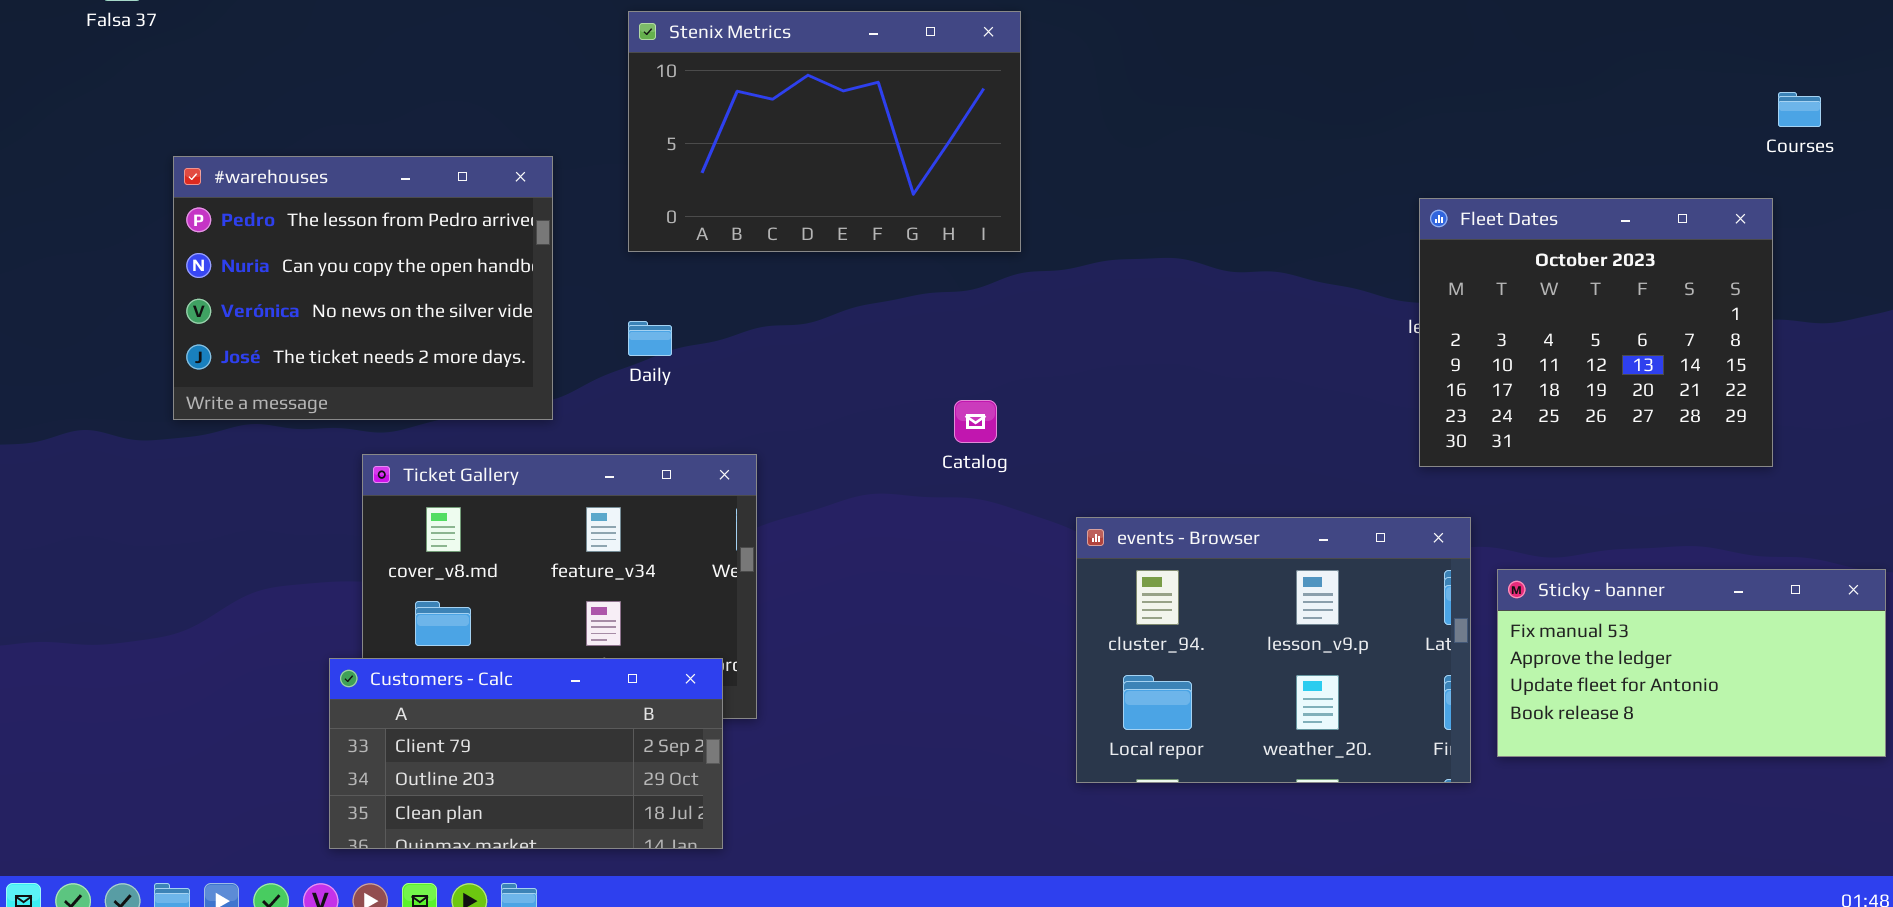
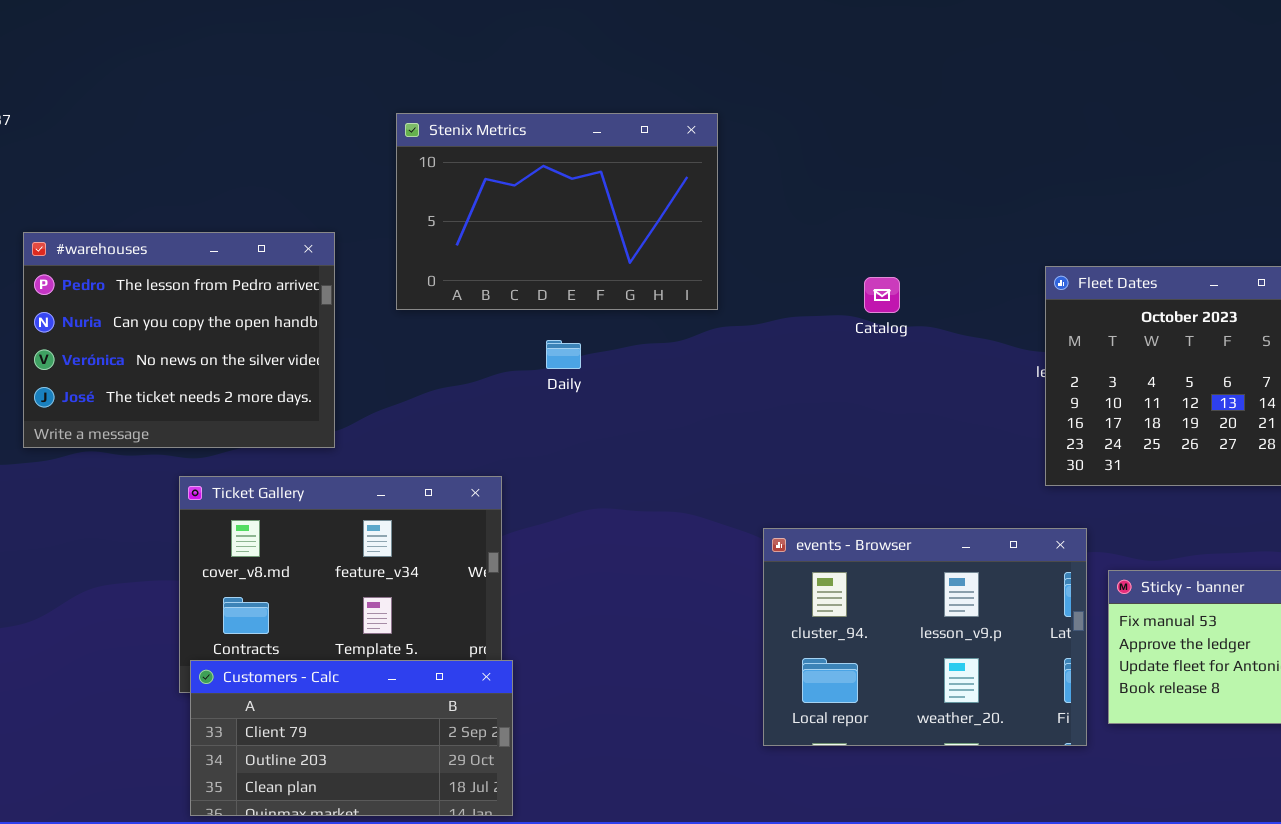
Daily: [628,321,672,356] -> [546,340,581,369], moved
Catalog: [954,400,997,443] -> [864,277,900,313], moved
Customers - Calc: [329,658,723,849] -> [190,660,513,816], moved

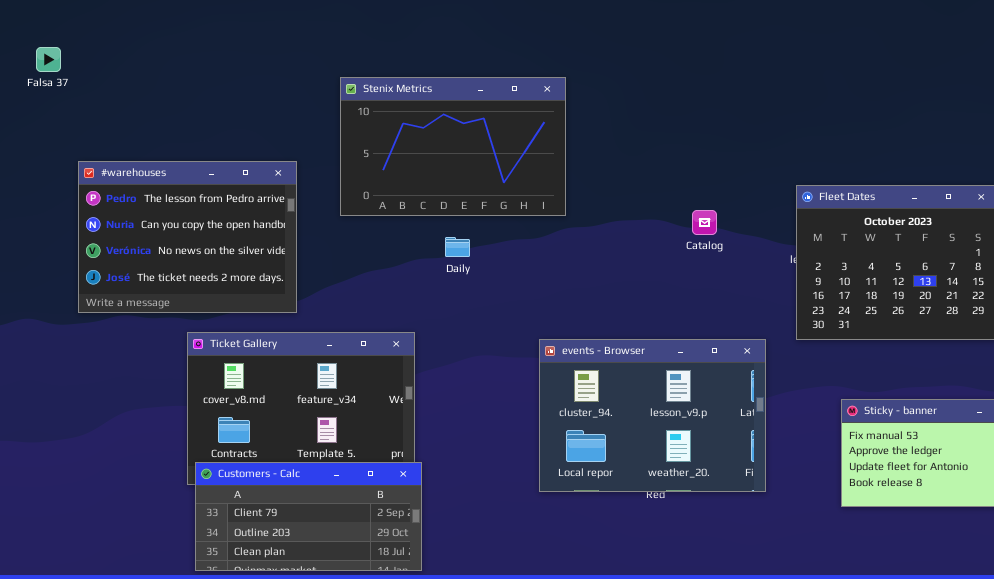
Catalog: [864,277,900,313] -> [692,210,717,235], moved
events - Browser: [763,528,1087,746] -> [539,339,766,492], moved

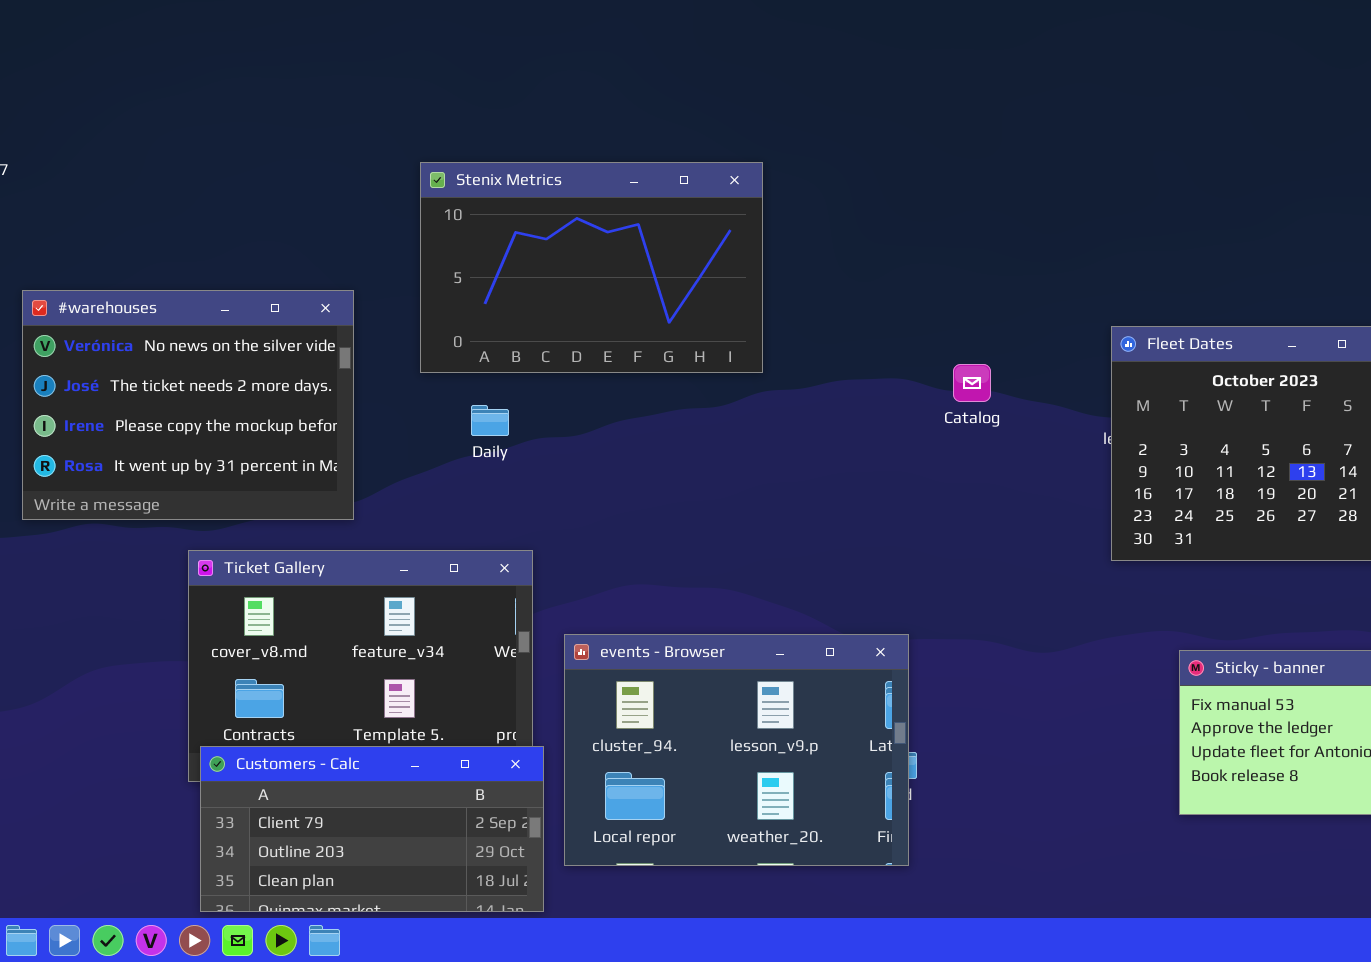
#warehouses: [78,161,297,313] -> [22,290,354,520], scrolled down 2 rows
Daily: [445,237,470,257] -> [471,405,509,436], moved
events - Browser: [539,339,766,492] -> [564,634,909,866], moved

